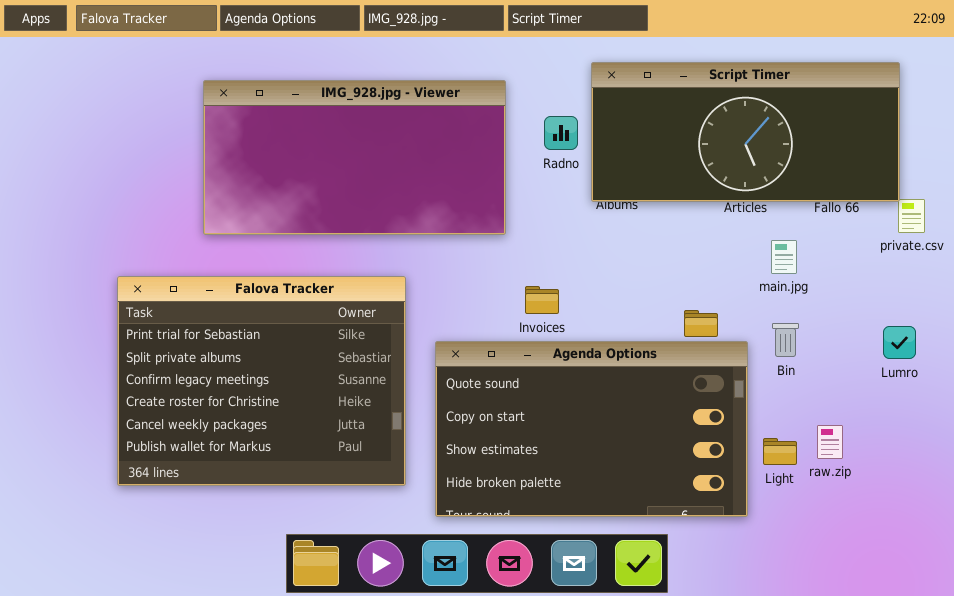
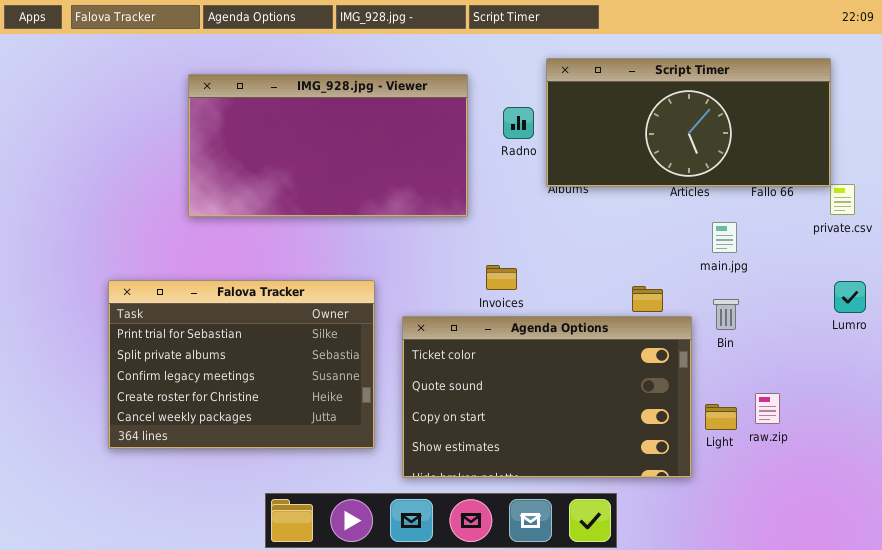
Falova Tracker: [117,276,406,486] -> [108,280,375,449], resized
Lumro: [883,326,916,359] -> [834,281,866,313], moved
Agenda Options: [435,341,748,517] -> [402,316,692,478], scrolled up 1 row

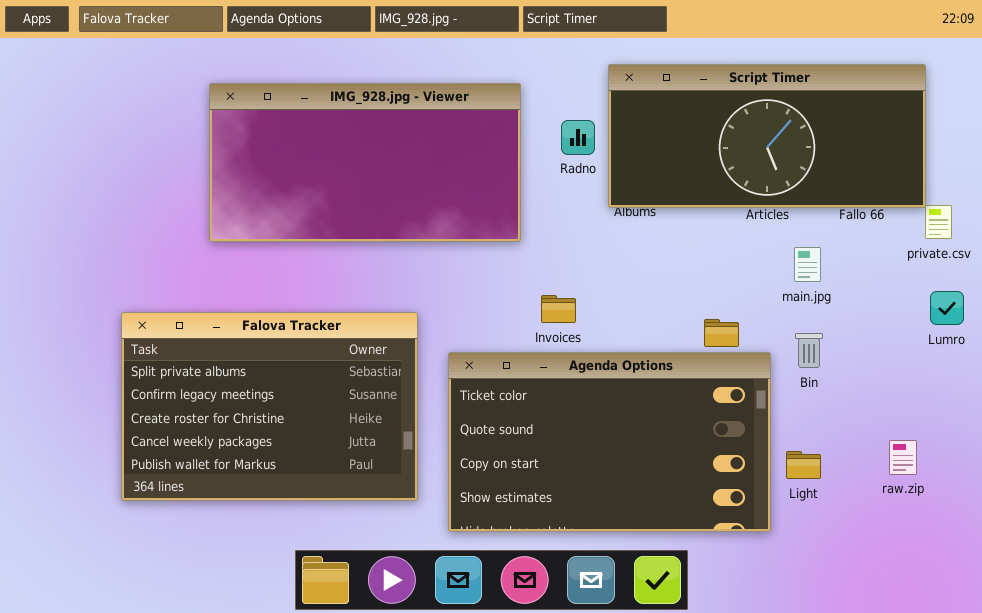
Falova Tracker: [108,280,375,449] -> [121,312,418,501], scrolled down 1 row
Lumro: [834,281,866,313] -> [930,291,964,325], moved
raw.zip: [755,393,780,424] -> [889,440,917,475], moved

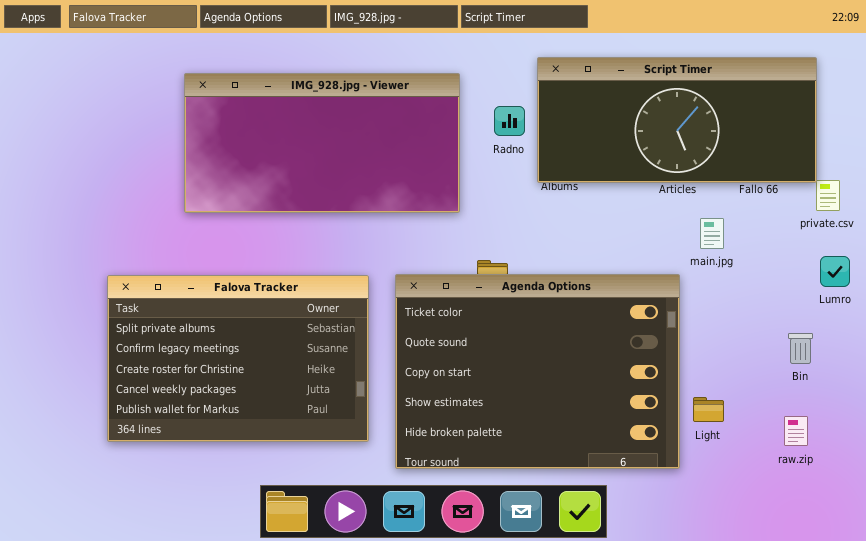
Bin: [795,333,823,368] -> [788,333,813,364], moved
Agenda Options: [448,352,771,532] -> [395,274,680,469], resized
raw.zip: [889,440,917,475] -> [784,416,808,446], moved

